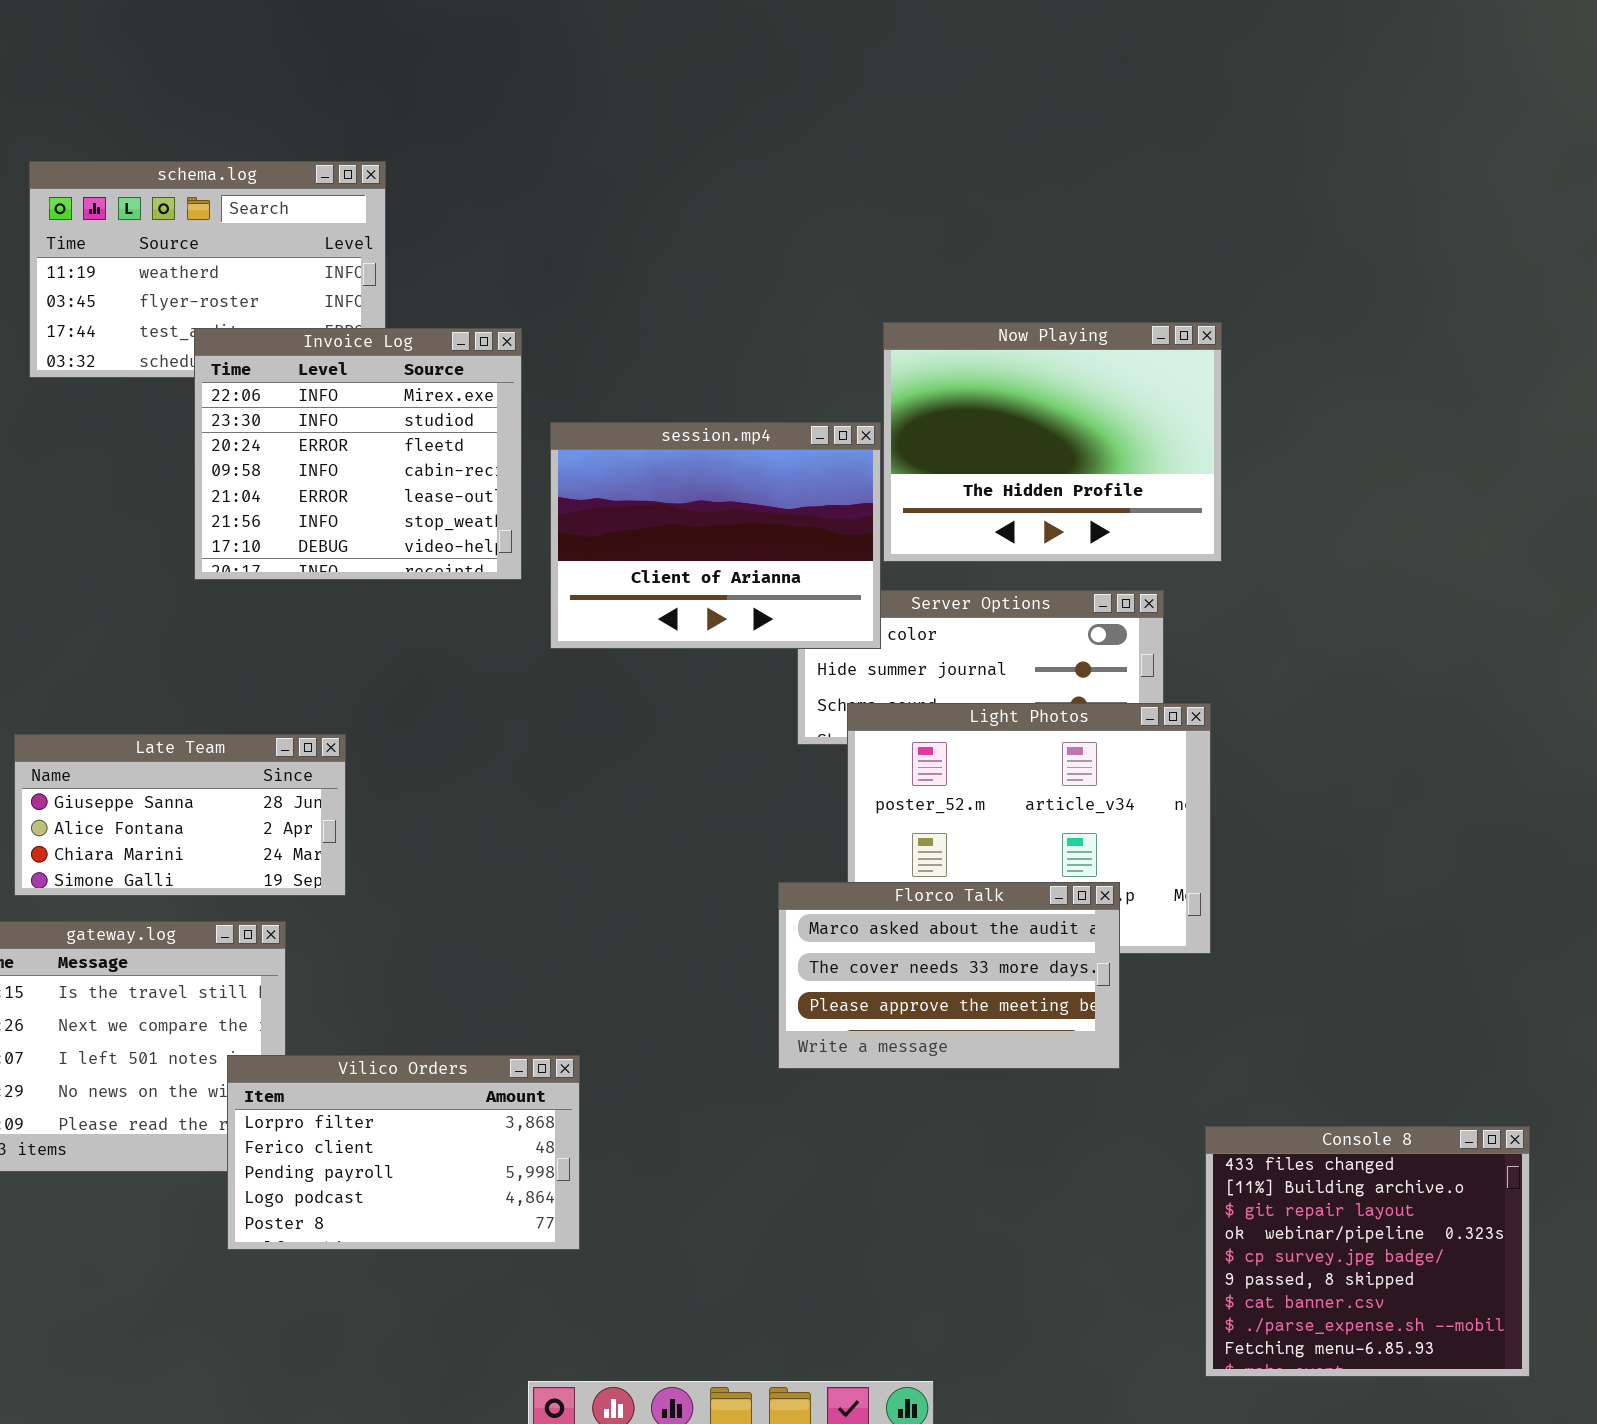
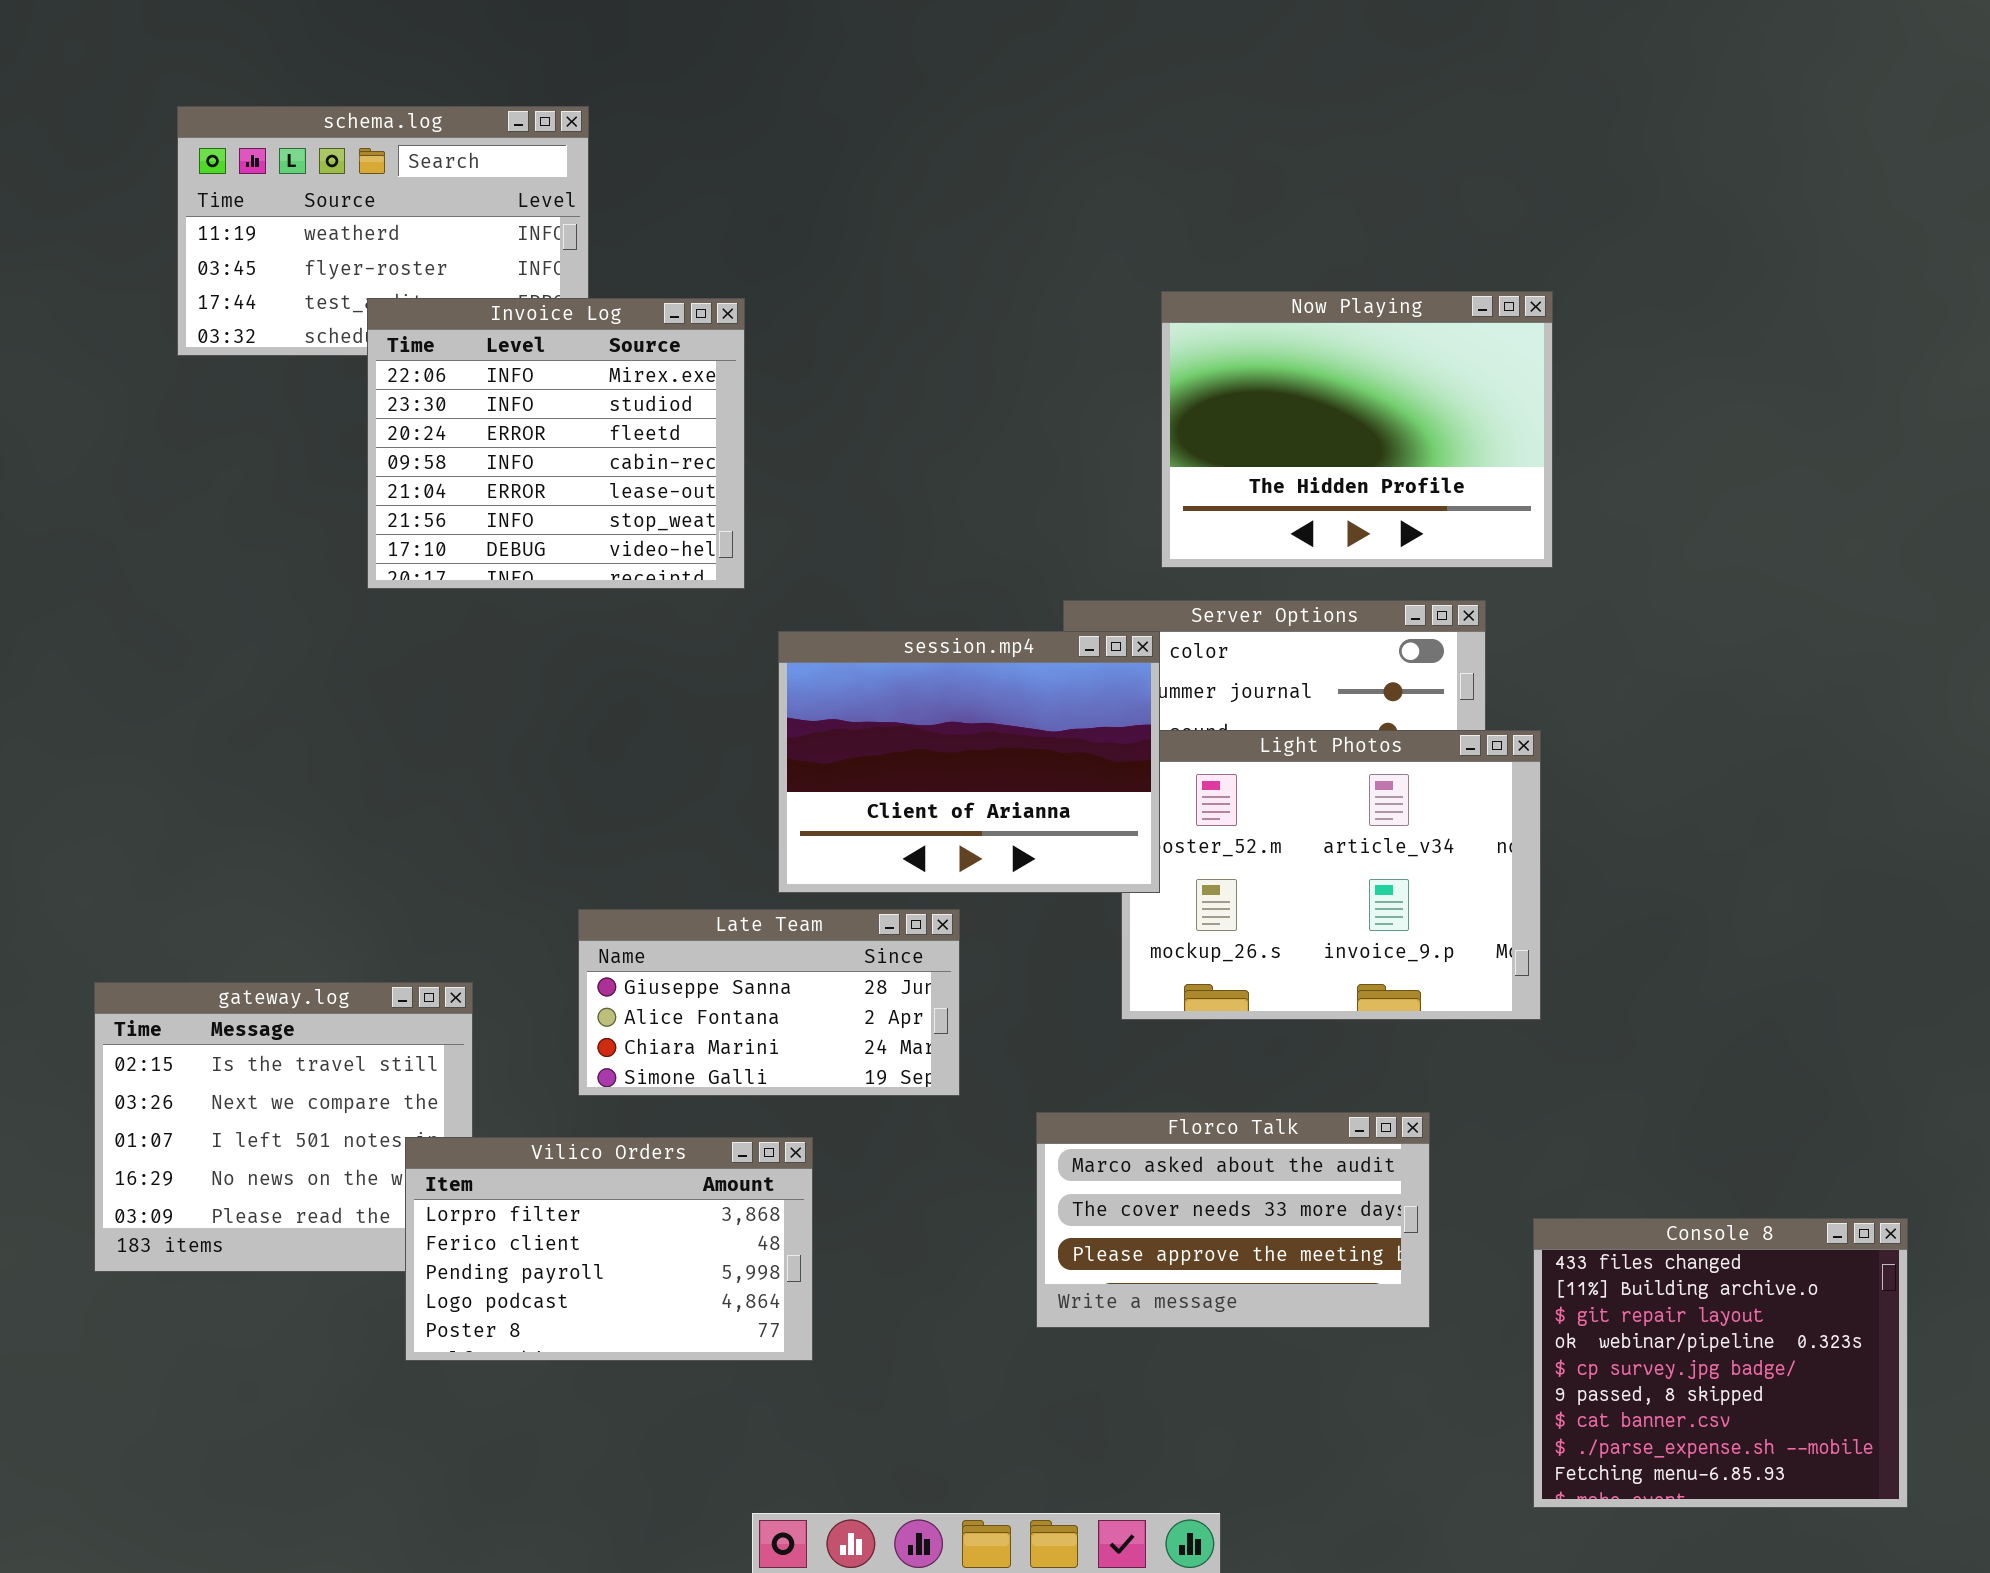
session.mp4: [550,422,881,649] -> [778,631,1160,893], moved
Late Team: [14,734,346,896] -> [578,909,960,1096], moved
Florco Talk: [778,882,1120,1069] -> [1036,1112,1430,1328], moved

